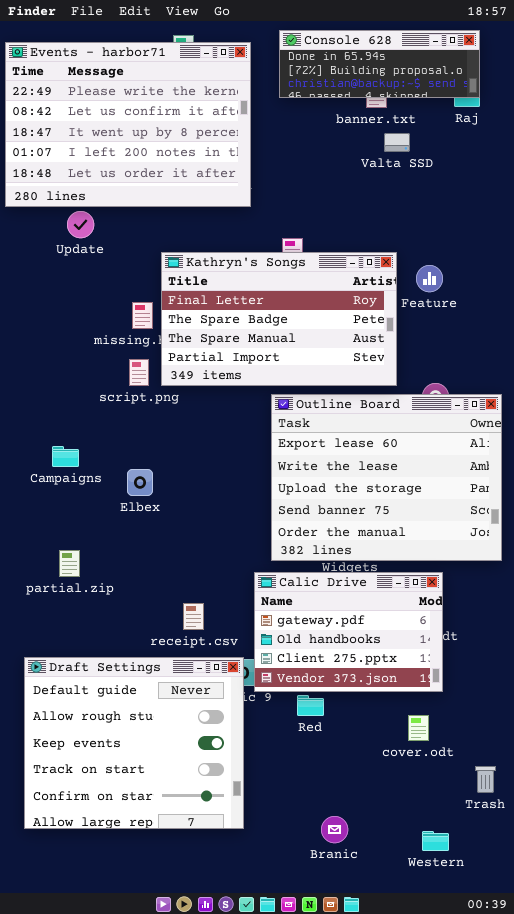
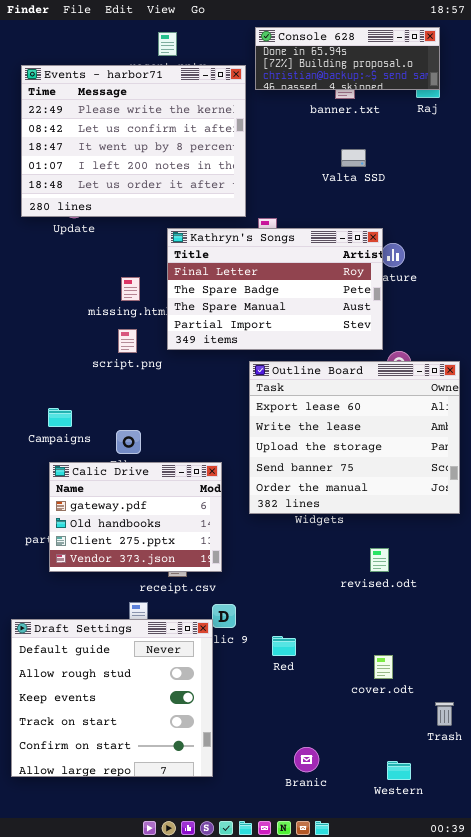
Events - harbor71: [5,42,251,207] -> [21,65,246,217], moved
Valta SSD: [384,133,410,152] -> [341,149,366,167], moved
Kathryn's Songs: [161,252,397,386] -> [167,228,383,350], moved
Calic Drive: [254,572,443,692] -> [49,462,222,572], moved
Draft Settings: [24,657,244,829] -> [11,619,213,777], moved

